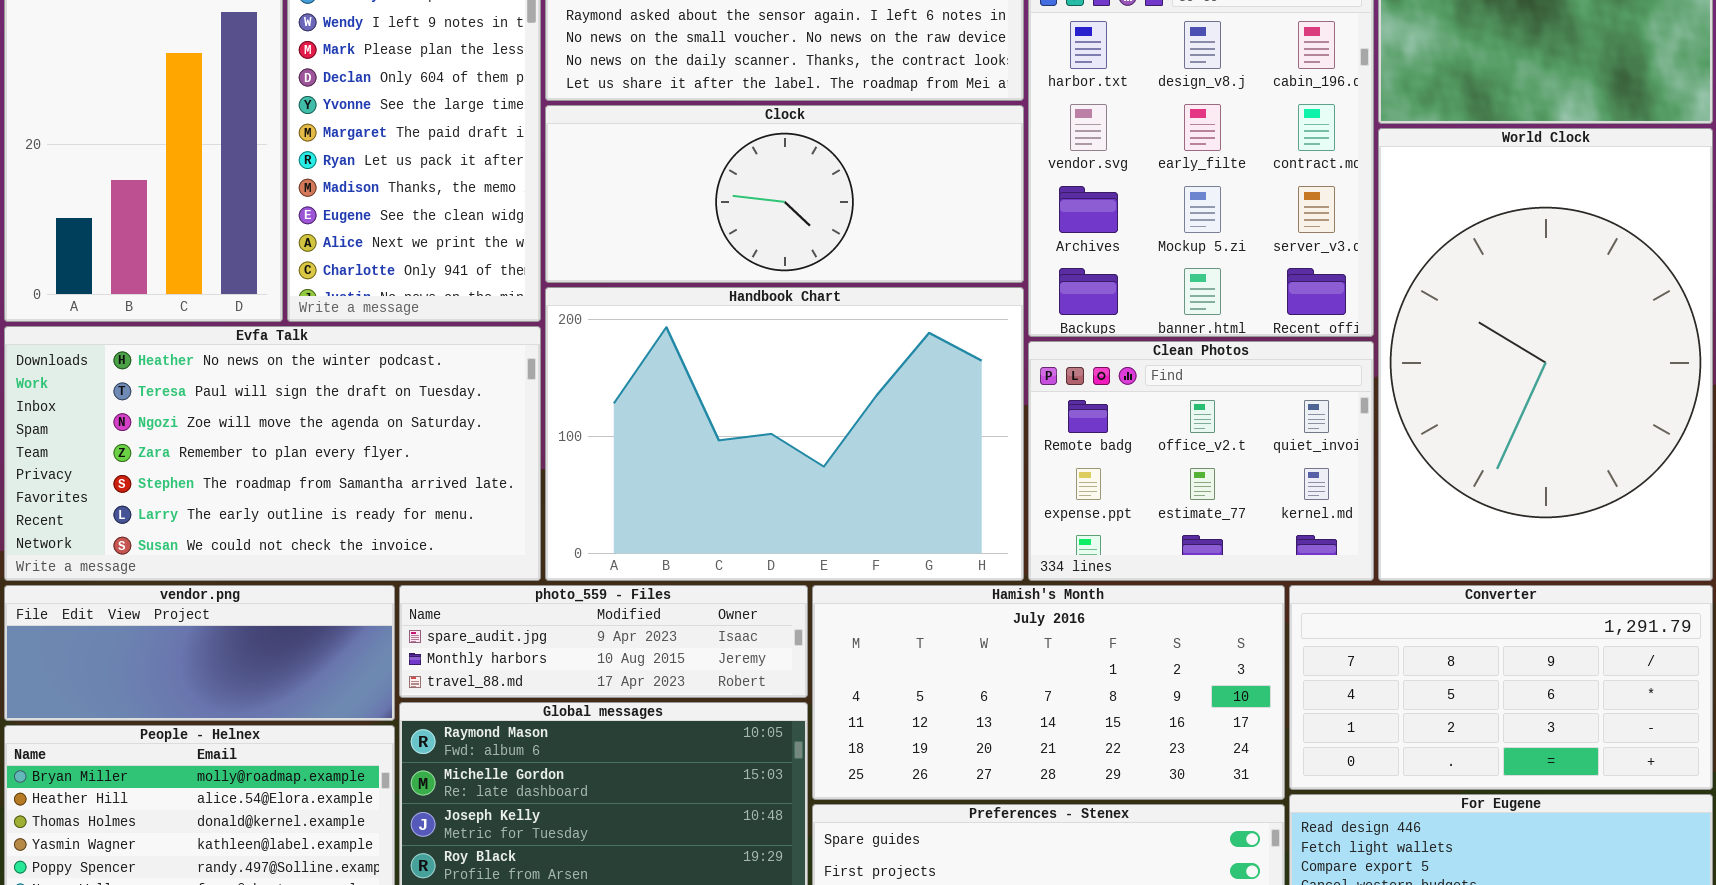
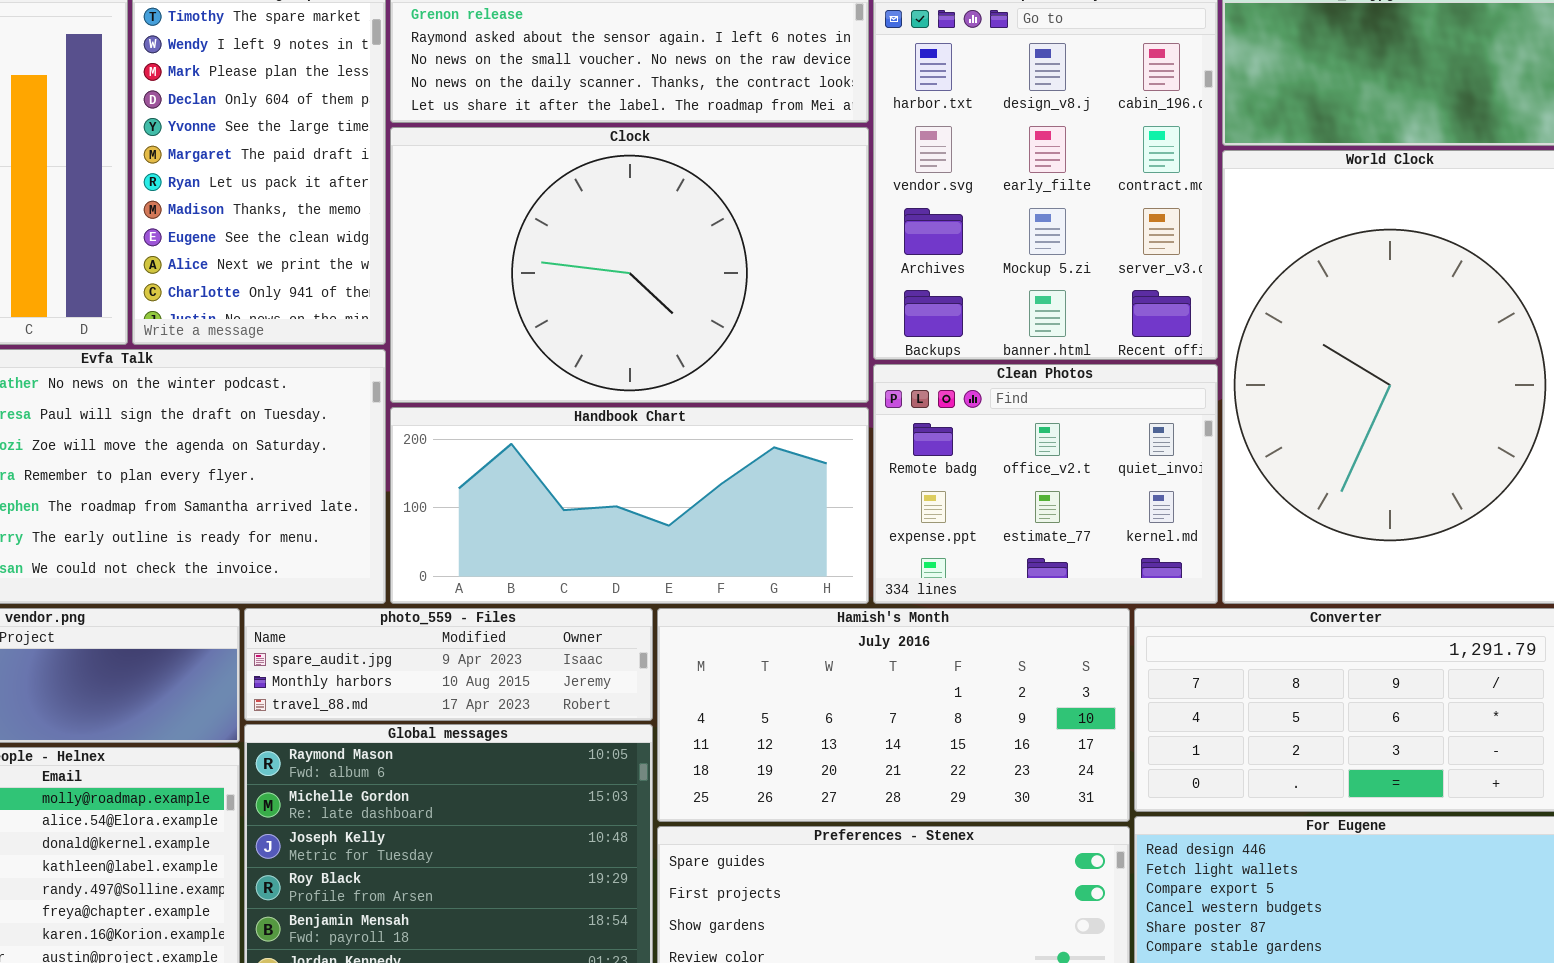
Clock: [545,105,1024,283] -> [390,127,869,403], resized
Handbook Chart: [545,287,1024,581] -> [390,407,869,604], resized

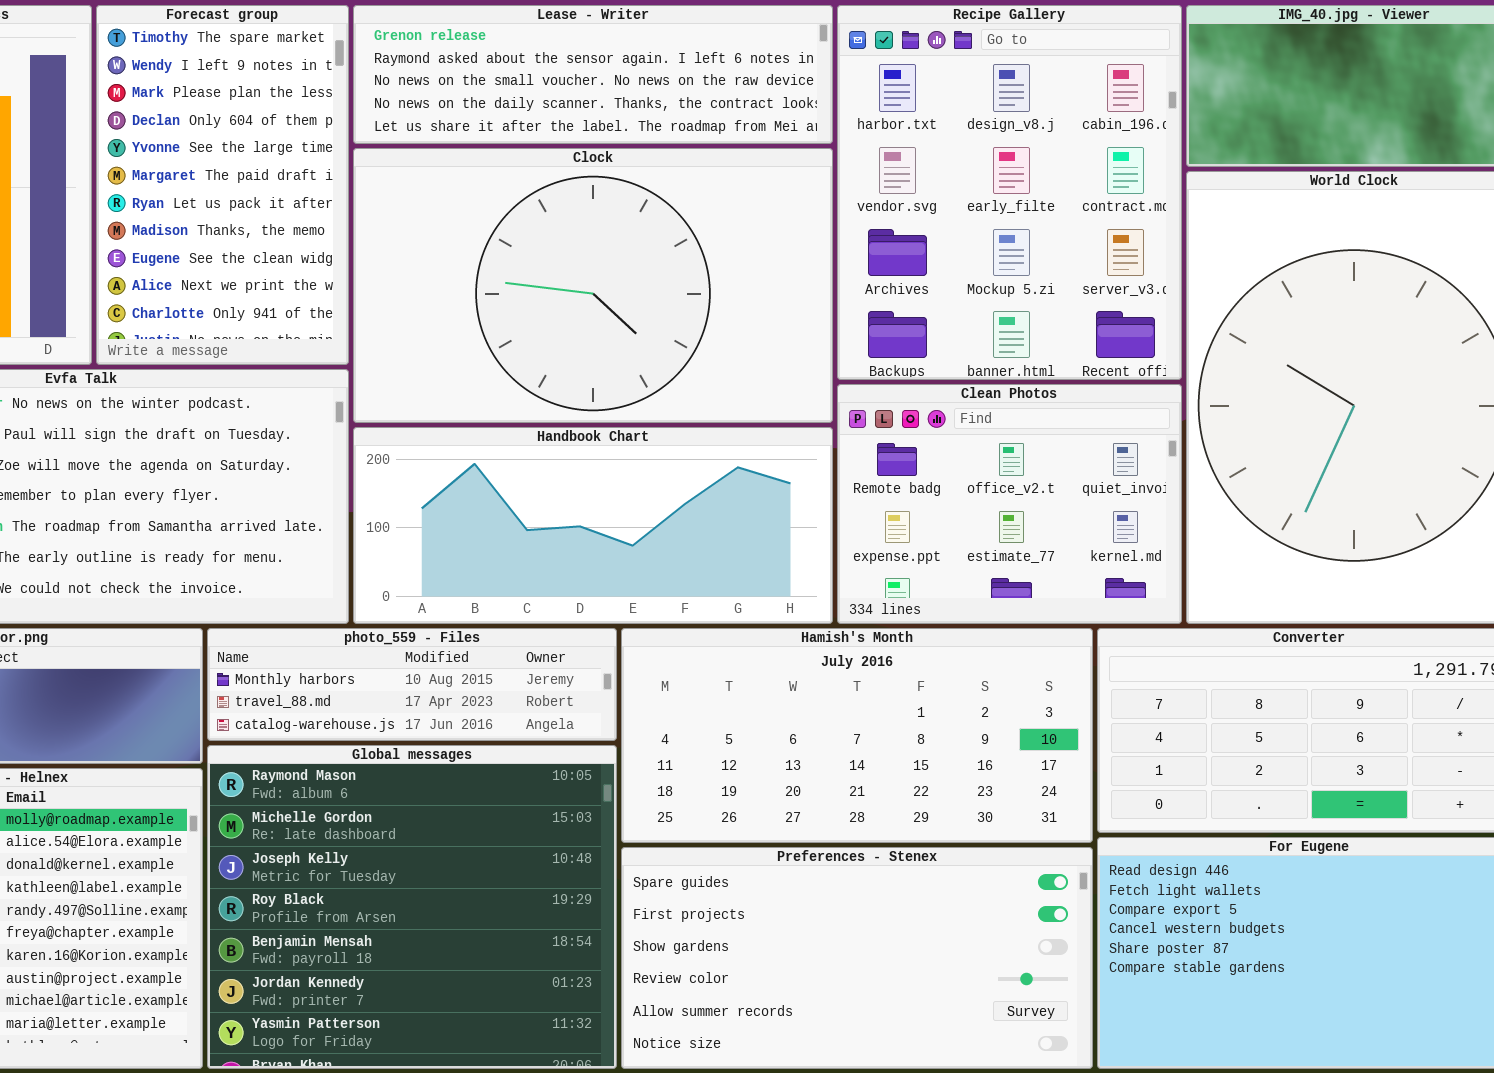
photo_559 - Files: [244,608,653,721] -> [207,628,617,741], scrolled down 1 row

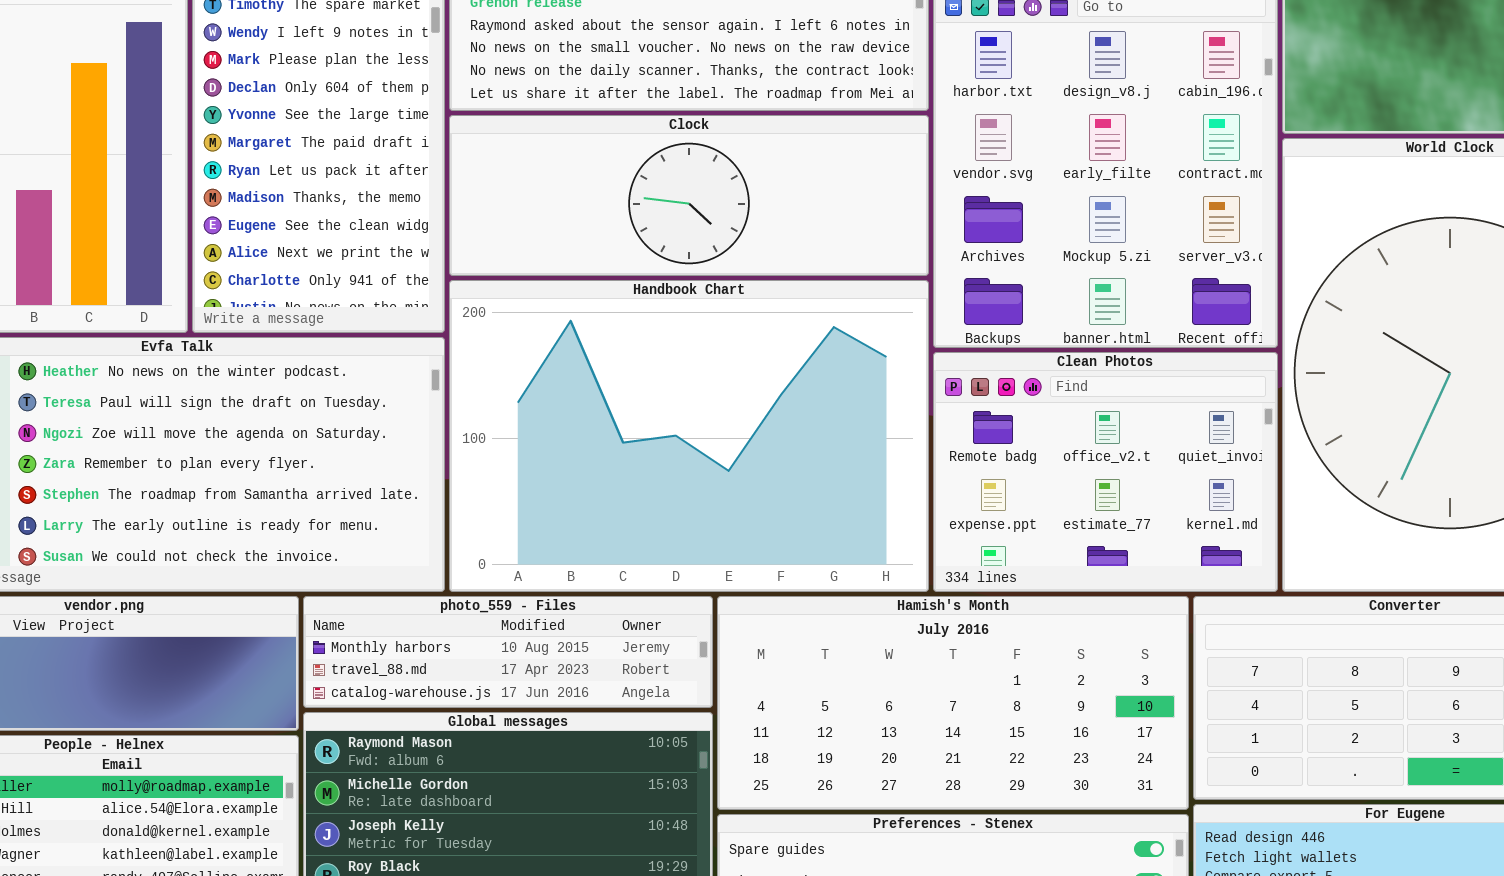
Clock: [353,148,833,423] -> [449,115,929,276], resized
Handbook Chart: [353,427,833,624] -> [449,280,929,592], resized

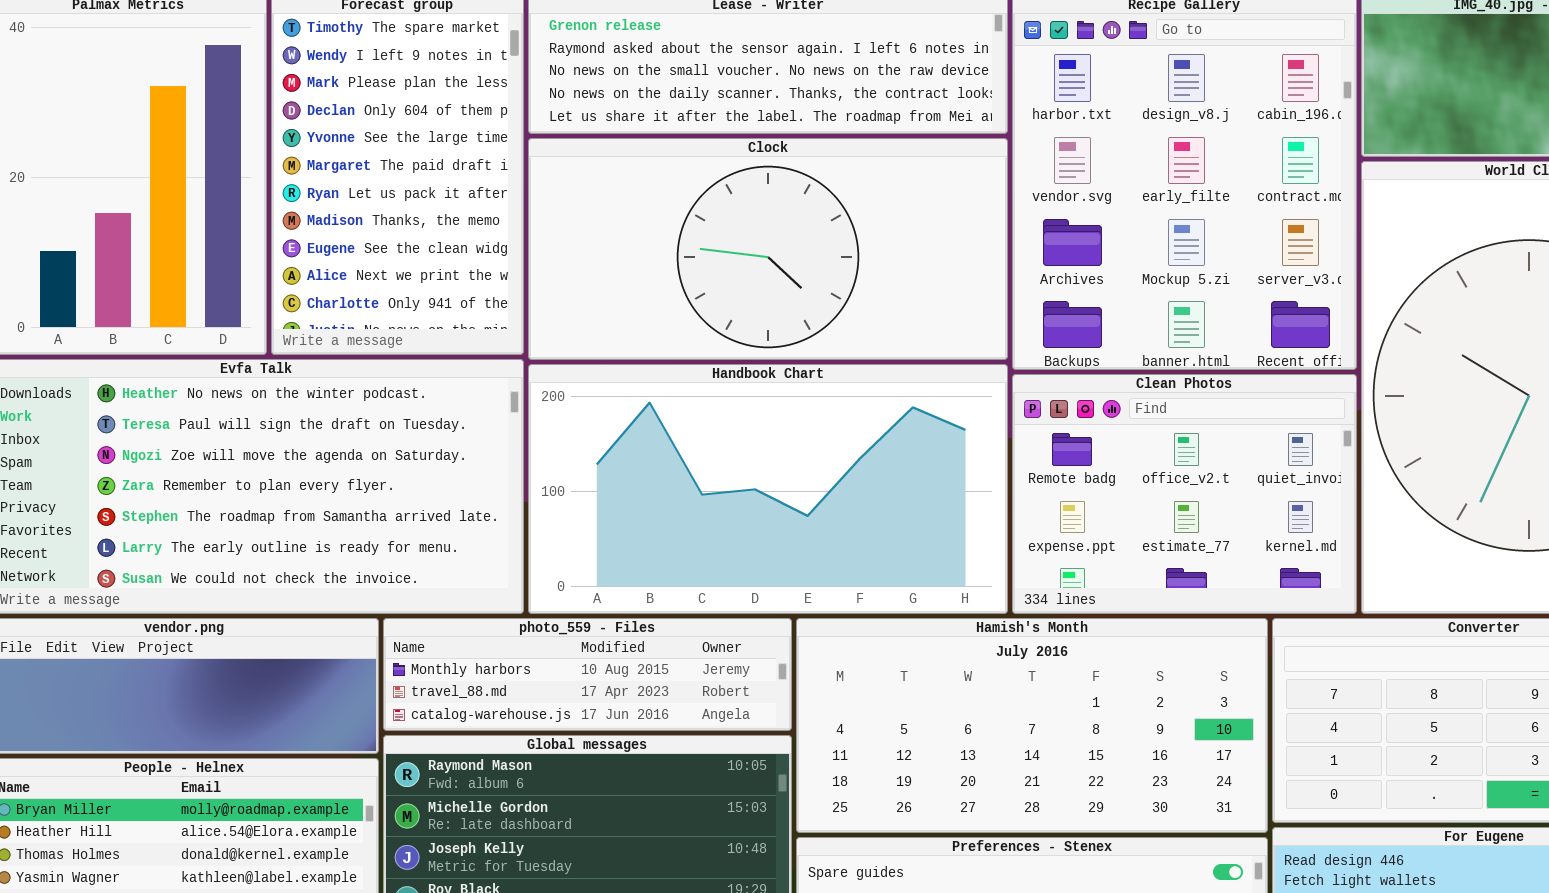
Clock: [449,115,929,276] -> [528,138,1008,360], resized
Handbook Chart: [449,280,929,592] -> [528,364,1008,614], resized

